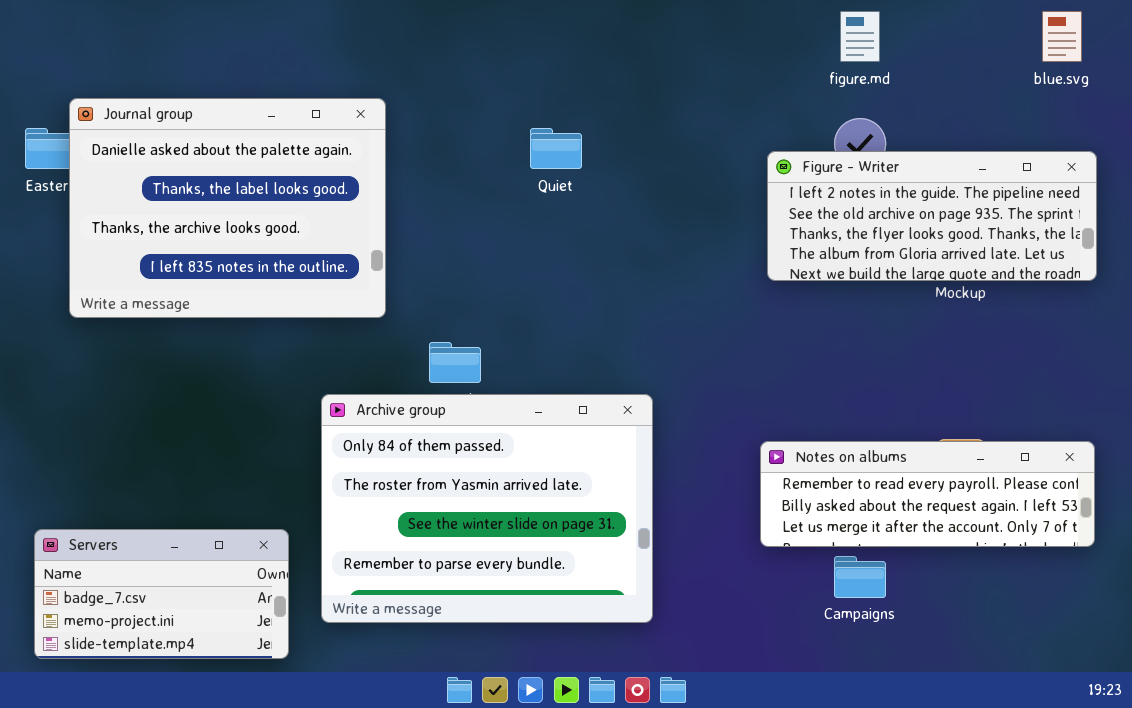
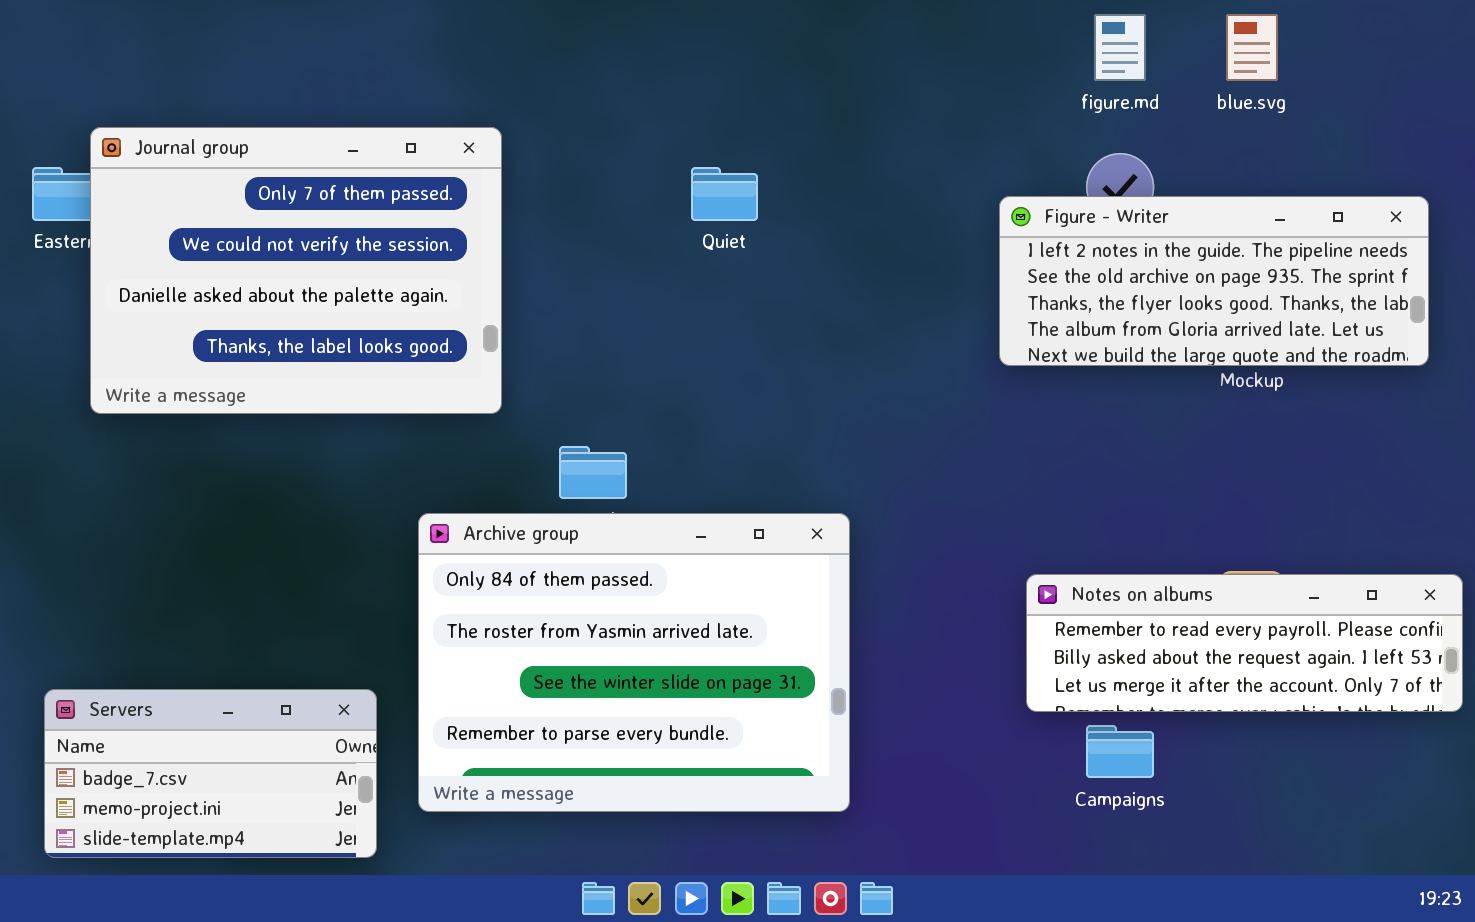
blue.svg: [1042,11,1082,62] -> [1226,14,1278,81], moved
Journal group: [69,98,386,318] -> [90,127,502,414], scrolled up 2 rows
Notes on albums: [760,441,1095,547] -> [1026,574,1463,712], moved

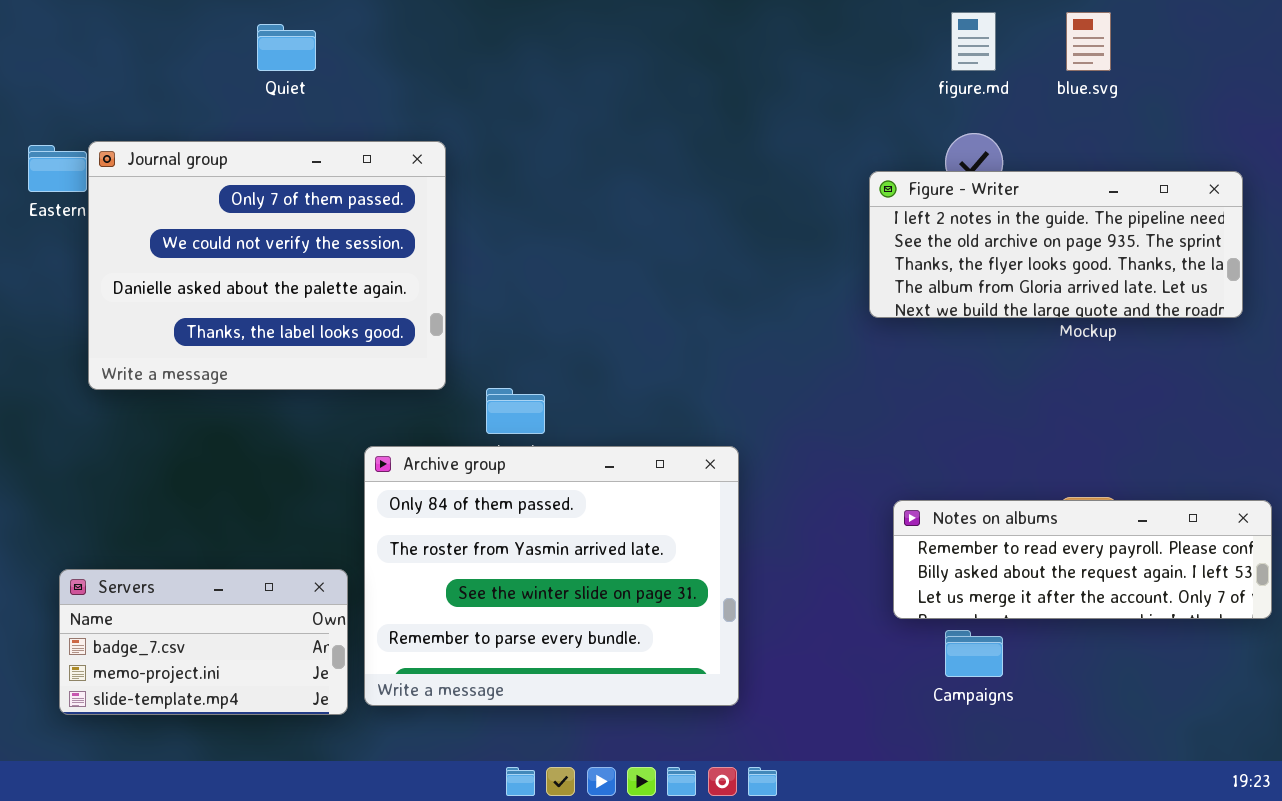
Journal group: [90,127,502,414] -> [88,141,446,390], moved
Quiet: [691,167,758,221] -> [257,24,316,71], moved
Servers: [44,689,377,858] -> [59,569,348,715], moved

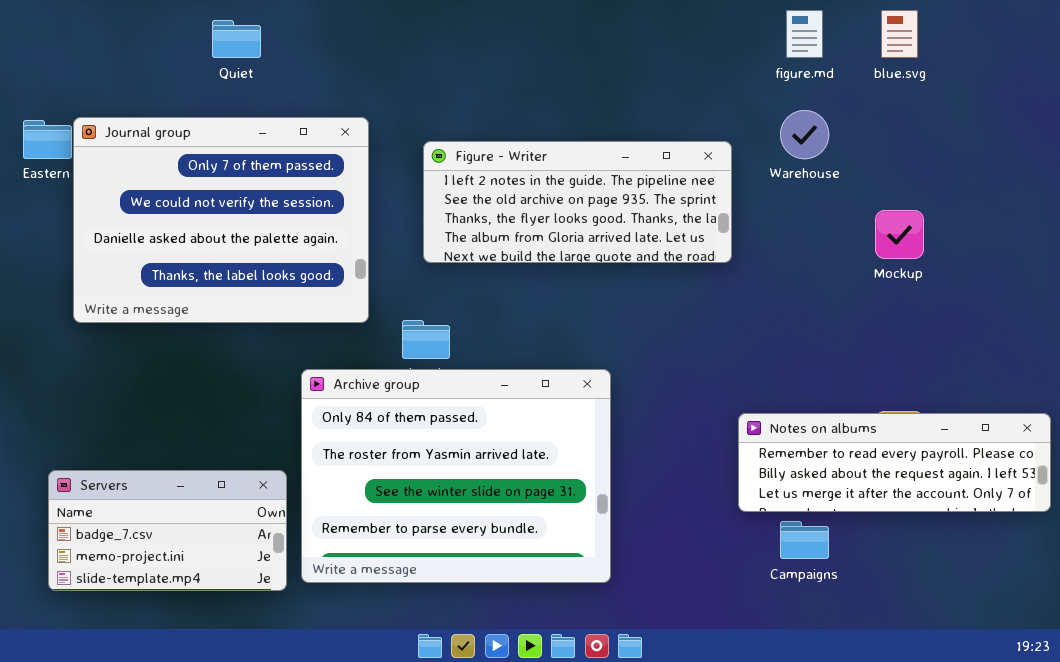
Figure - Writer: [869,171,1243,318] -> [423,141,732,263], moved

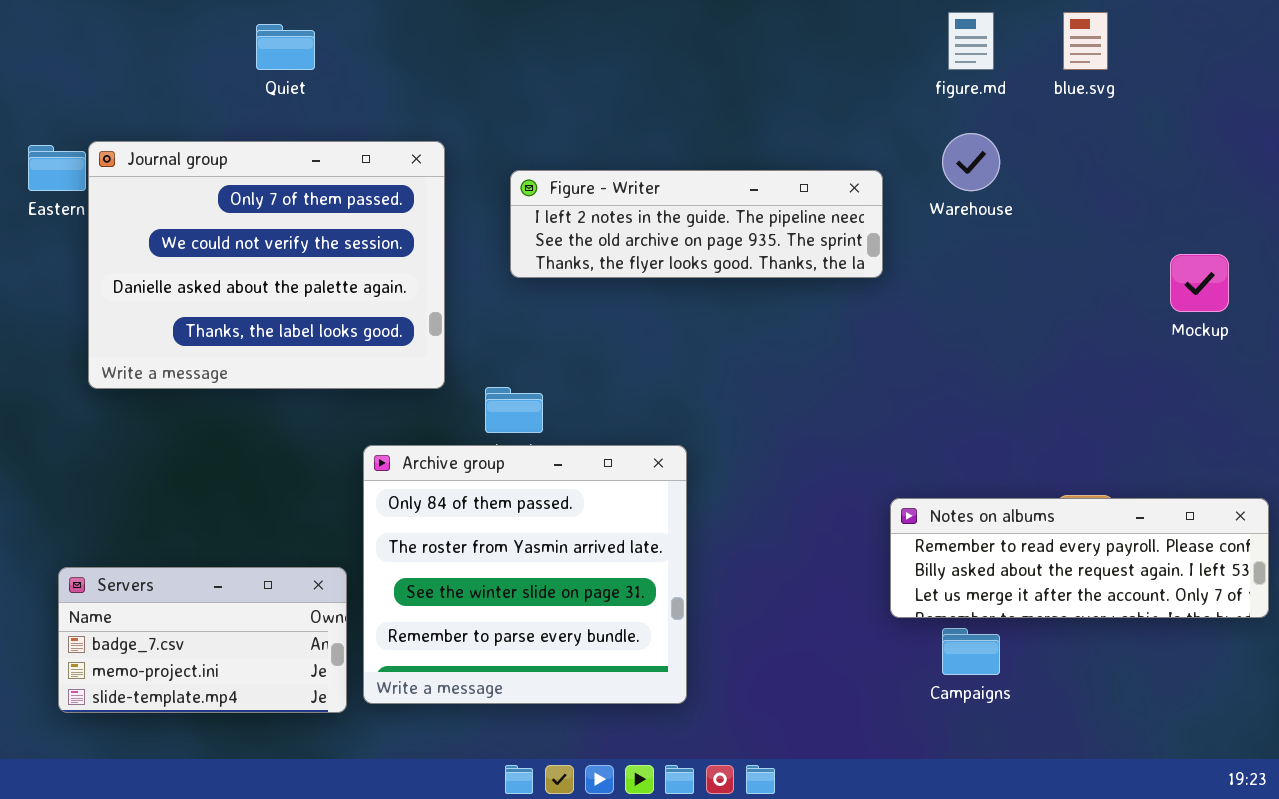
Figure - Writer: [423,141,732,263] -> [510,170,883,278], resized
Mockup: [875,210,924,259] -> [1170,254,1229,312], moved
Archive group: [301,369,611,583] -> [363,445,687,704], resized

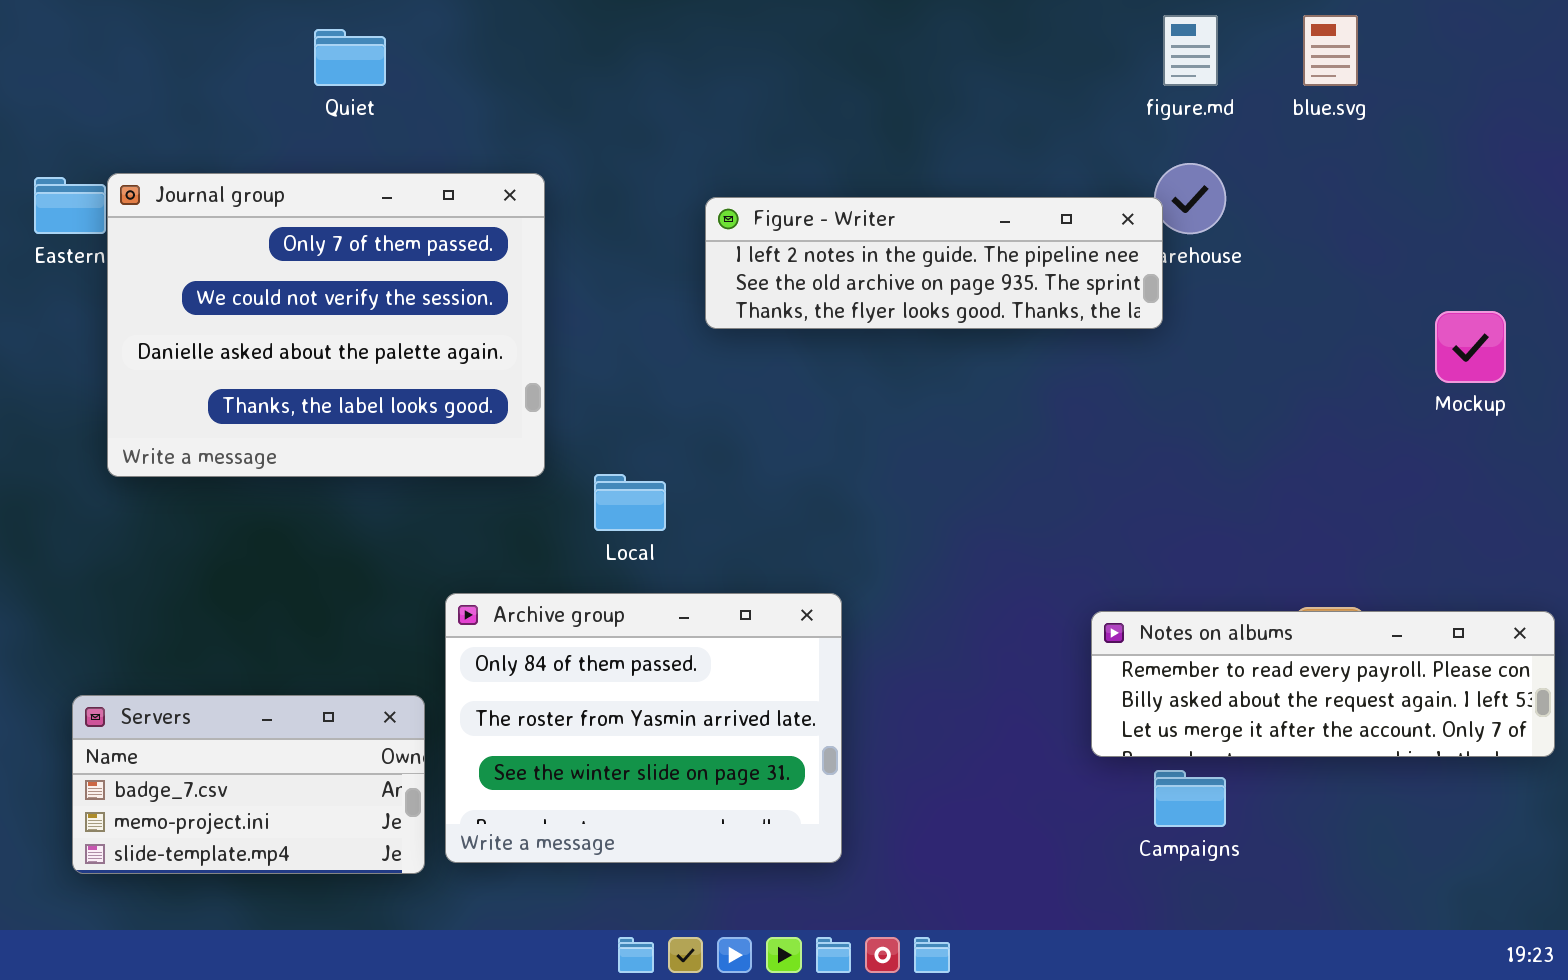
Figure - Writer: [510,170,883,278] -> [705,197,1163,329], moved
Archive group: [363,445,687,704] -> [445,593,842,863], resized

